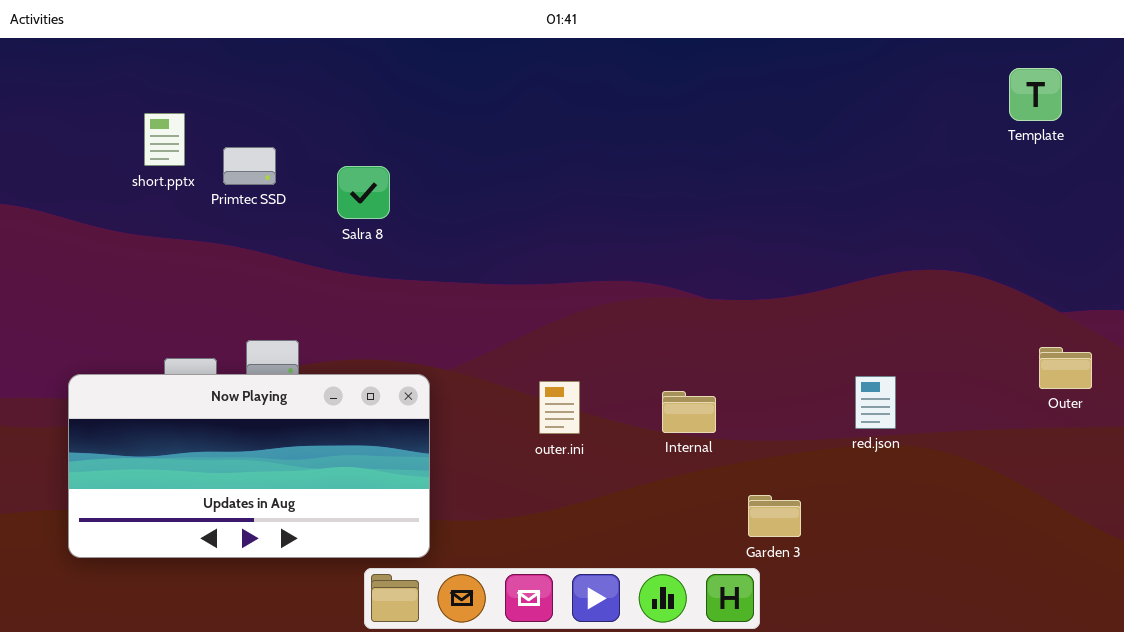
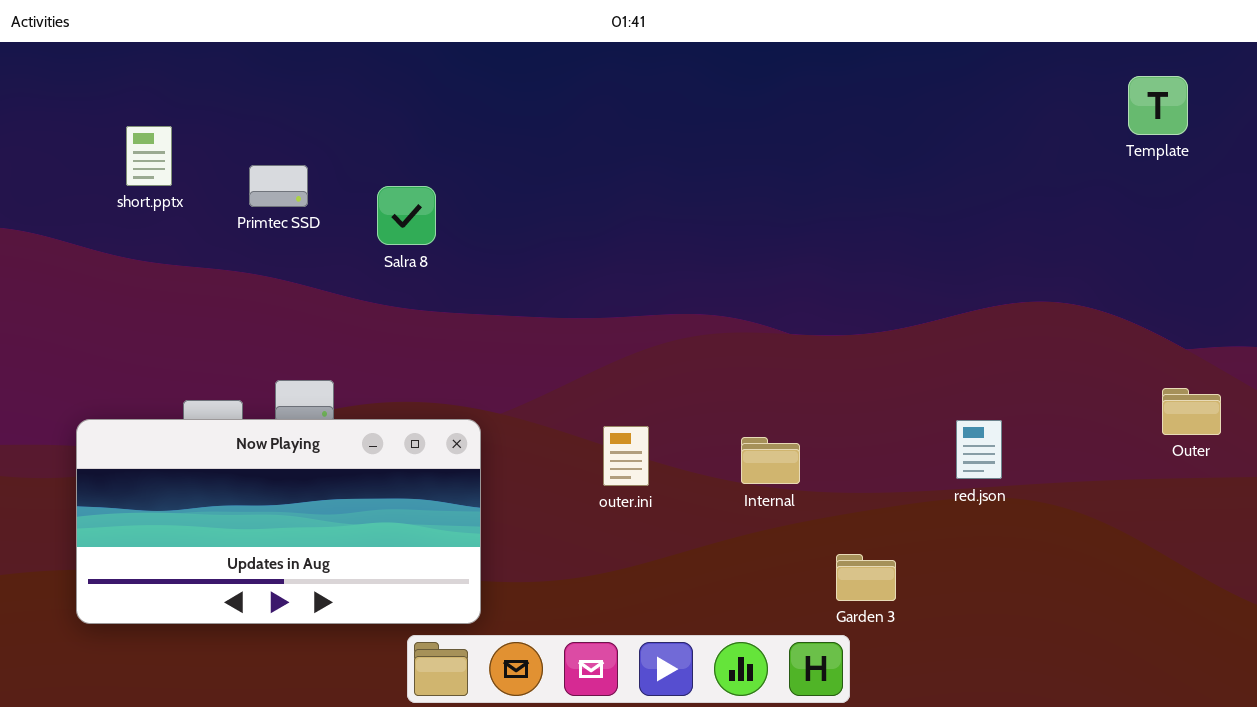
short.pptx: [144,113,185,166] -> [126,126,172,186], moved

